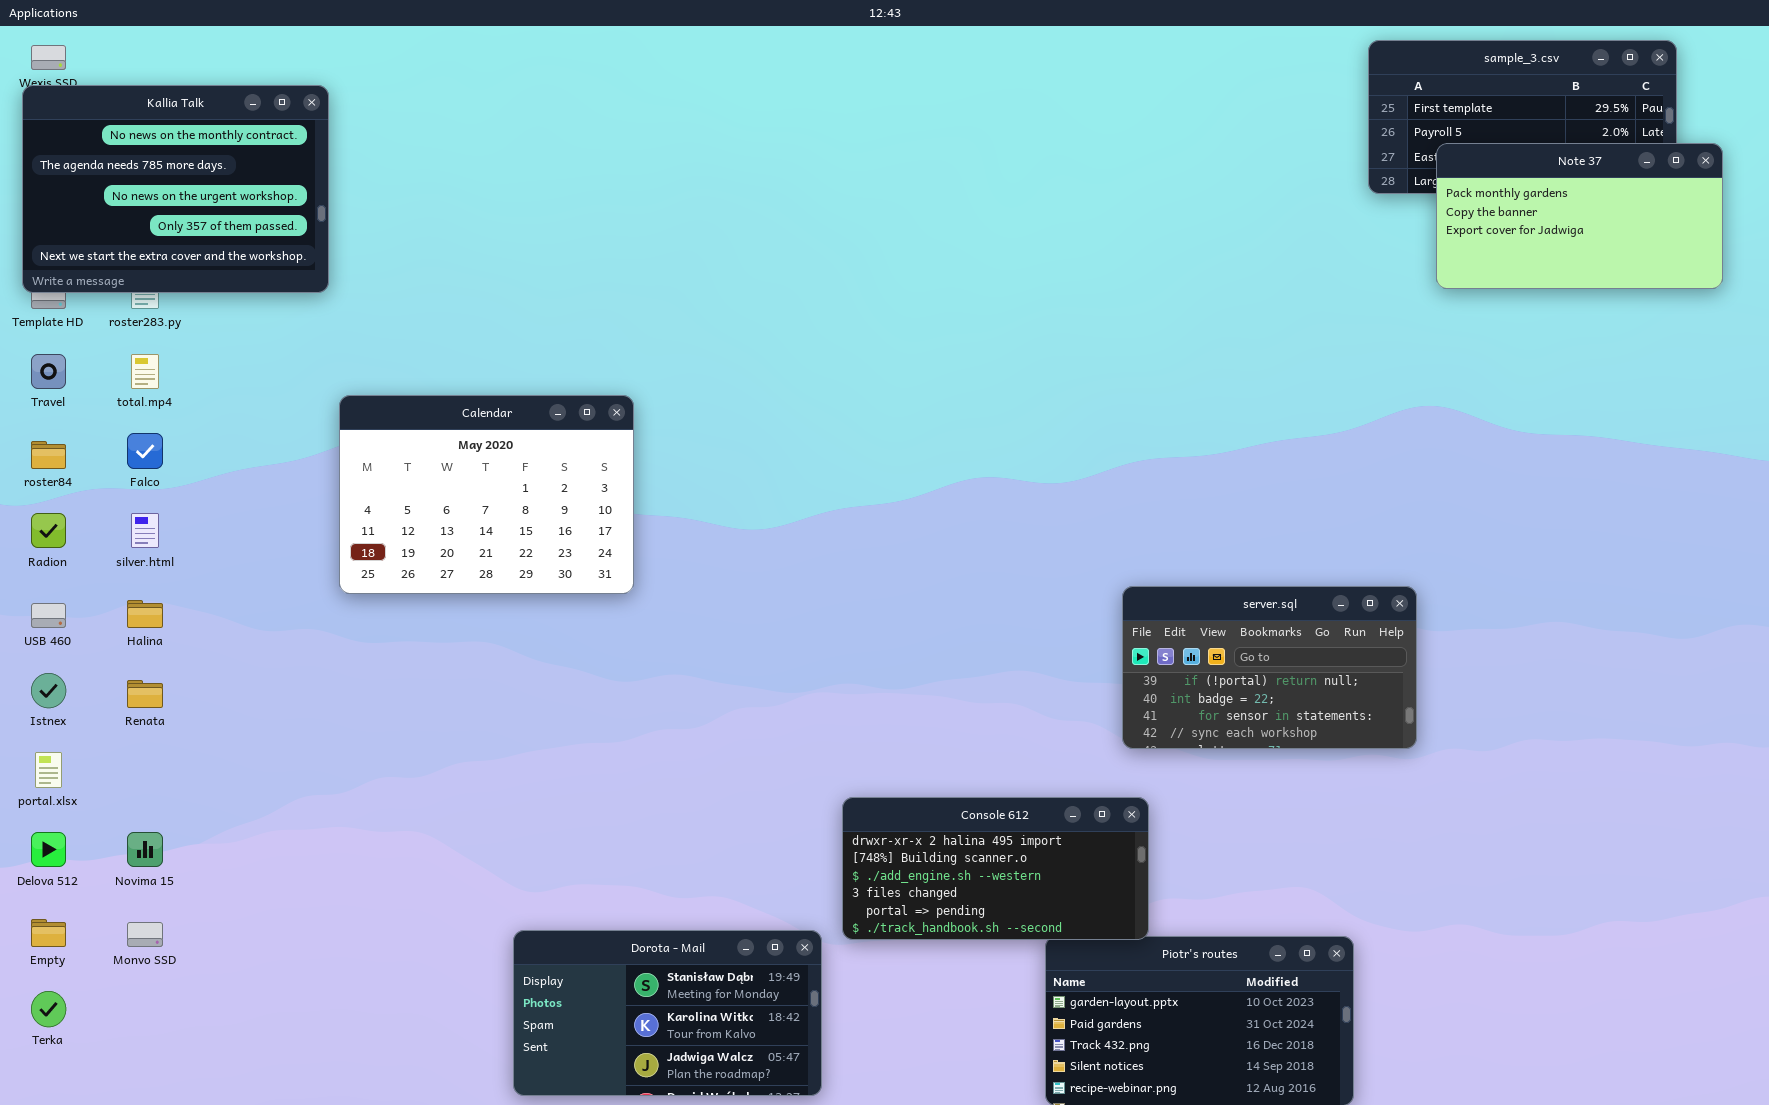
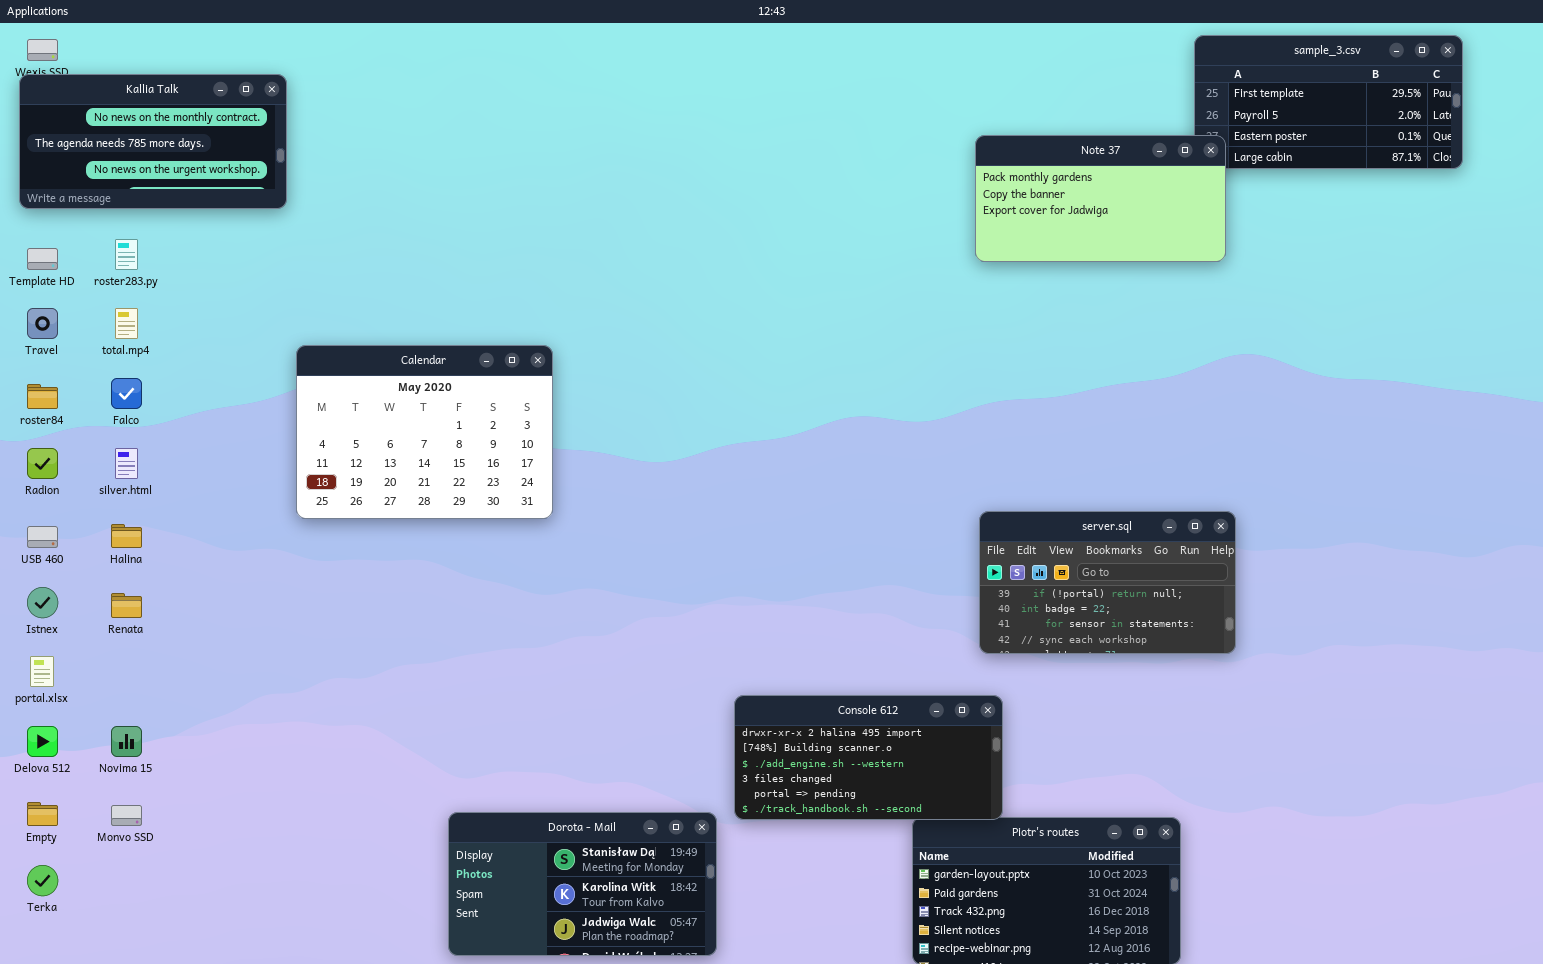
Kallia Talk: [22,85,329,293] -> [19,74,287,209], resized
Note 37: [1436,143,1723,289] -> [975,135,1226,262], moved

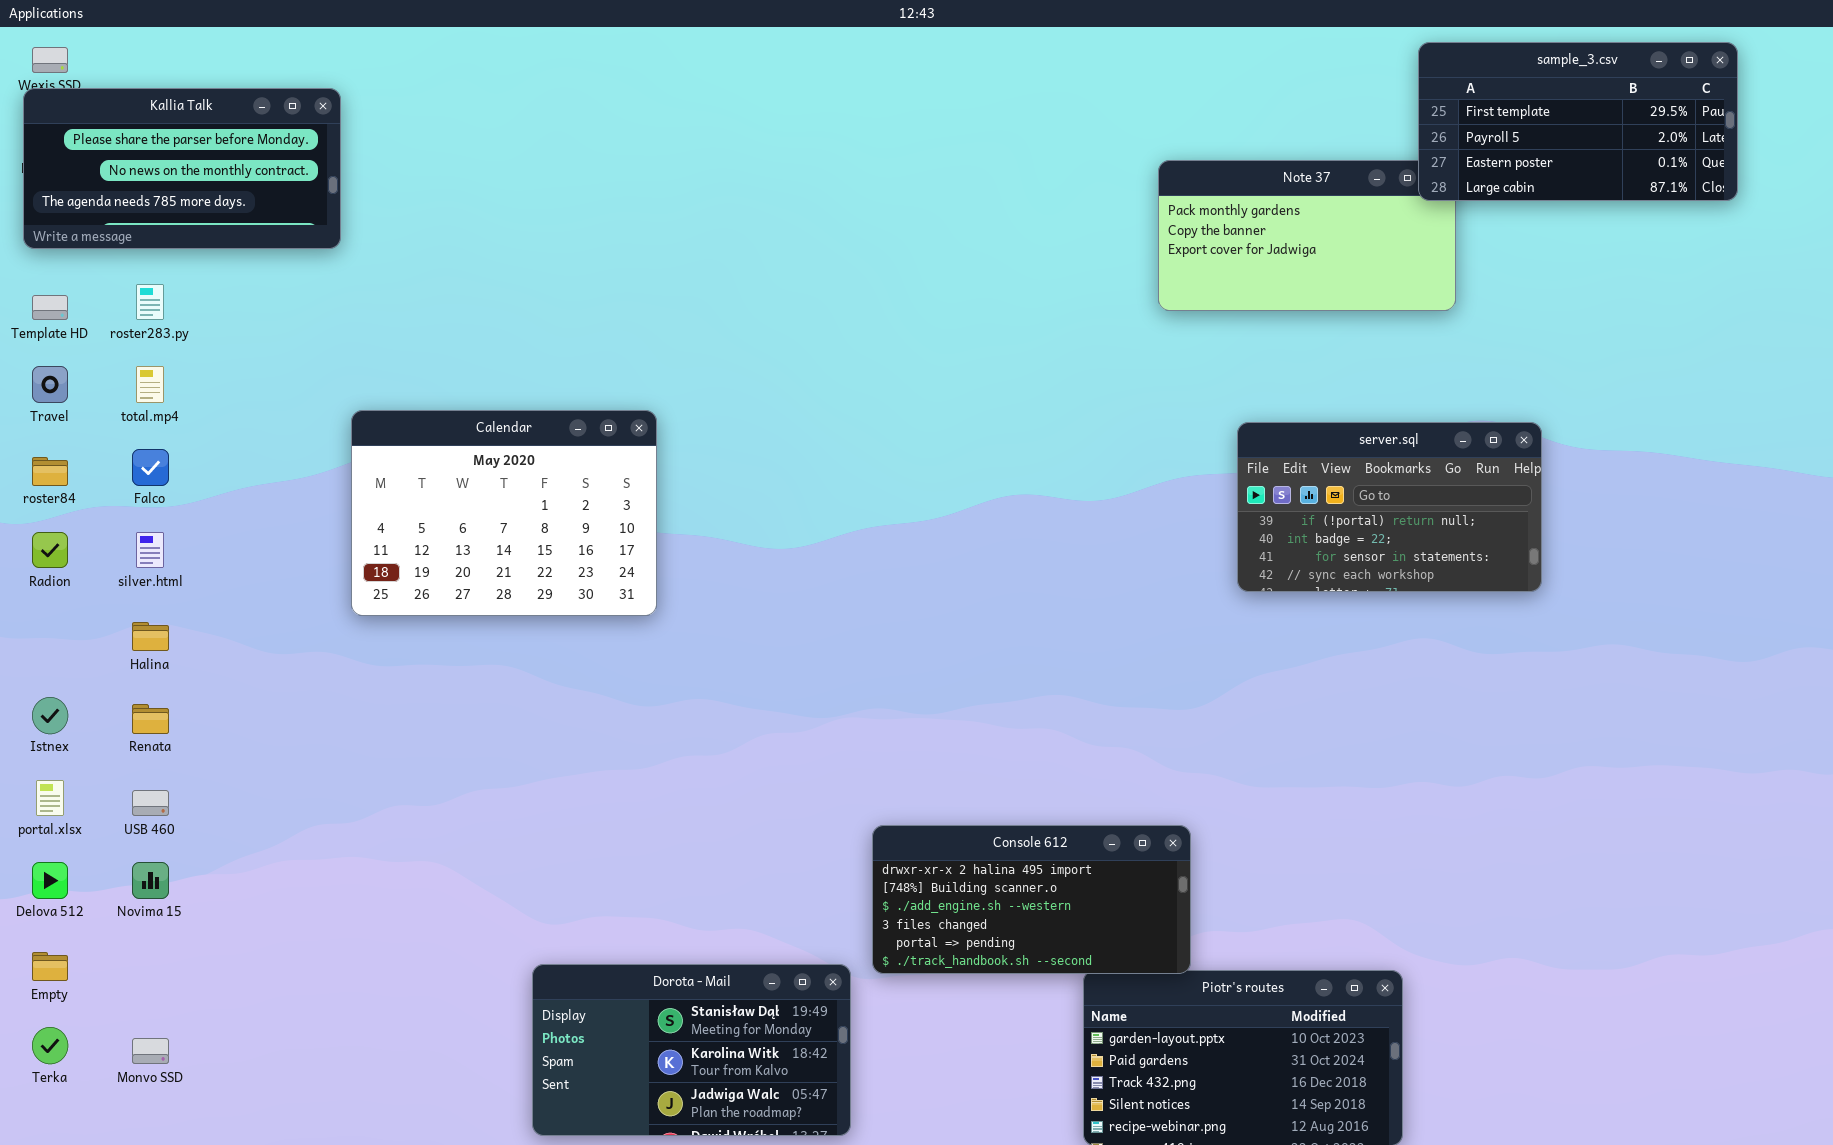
sample_3.csv: [1194,35,1463,169] -> [1418,42,1738,201], raised
Kallia Talk: [19,74,287,209] -> [23,88,341,249], scrolled up 1 row
server.sql: [979,511,1236,654] -> [1237,422,1542,592], moved
USB 460: [27,526,58,548] -> [132,790,169,816], moved
Monvo SSD: [111,805,142,826] -> [132,1038,169,1064], moved

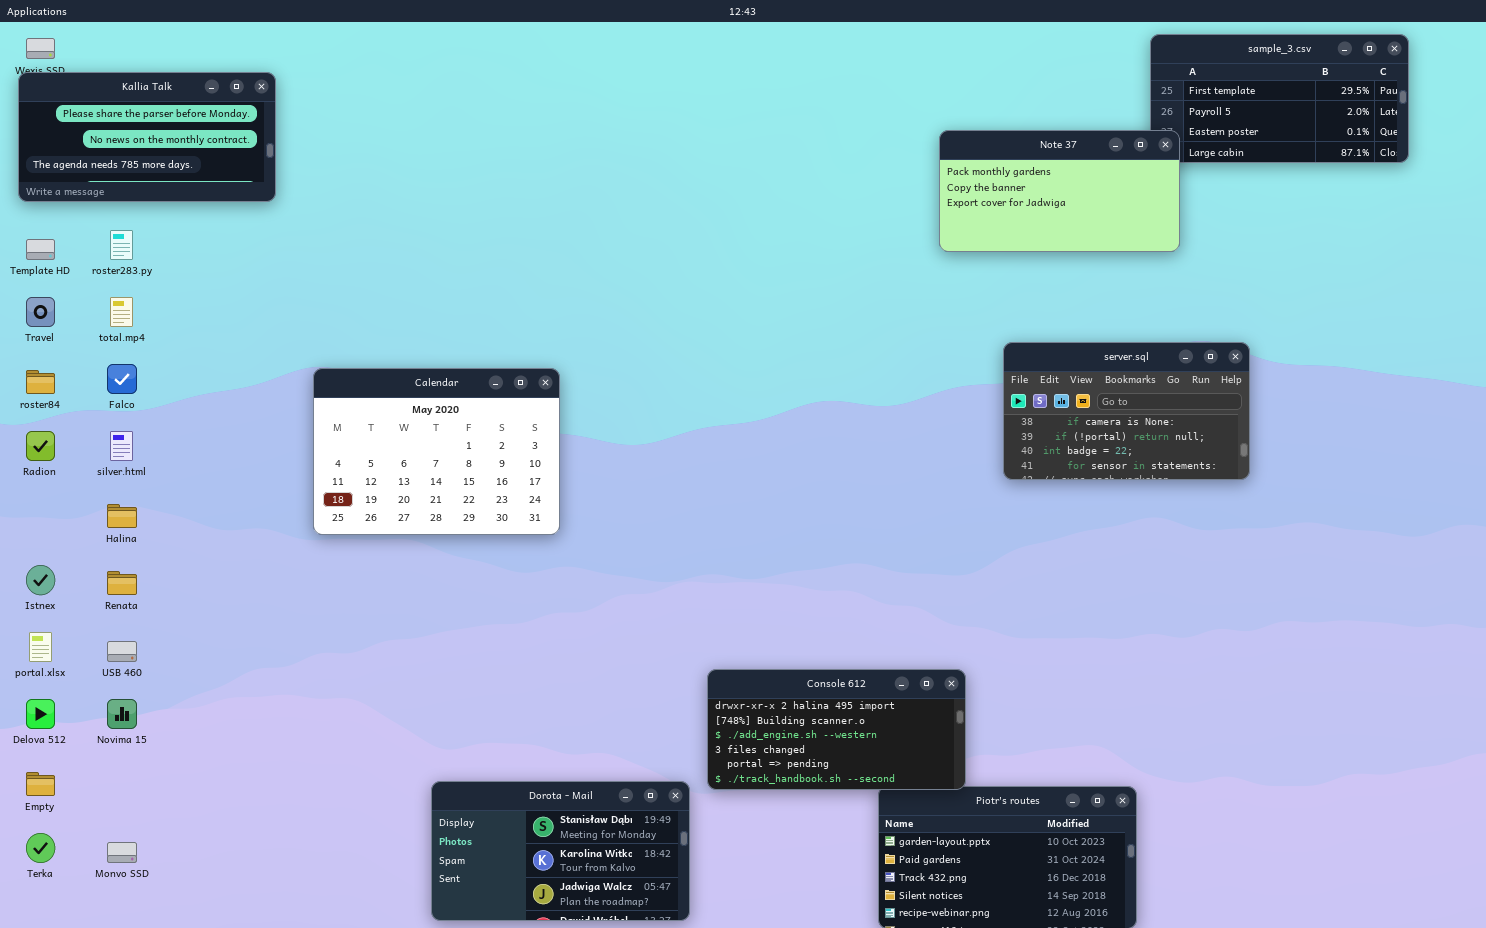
Note 37: [1158,160,1456,311] -> [939,130,1180,252], raised
Calendar: [351,410,657,616] -> [313,368,560,535], moved
server.sql: [1237,422,1542,592] -> [1003,342,1250,480], scrolled up 1 row

